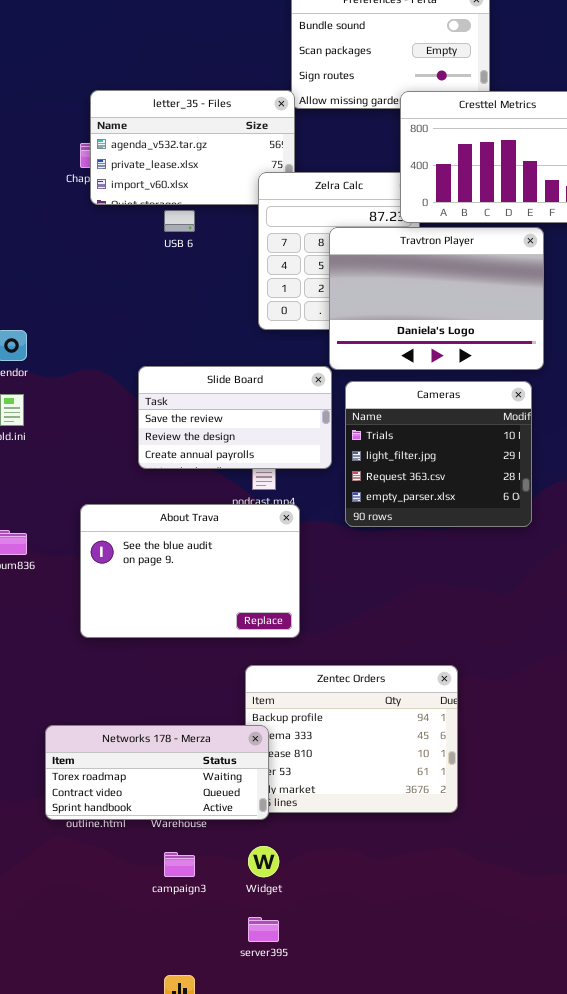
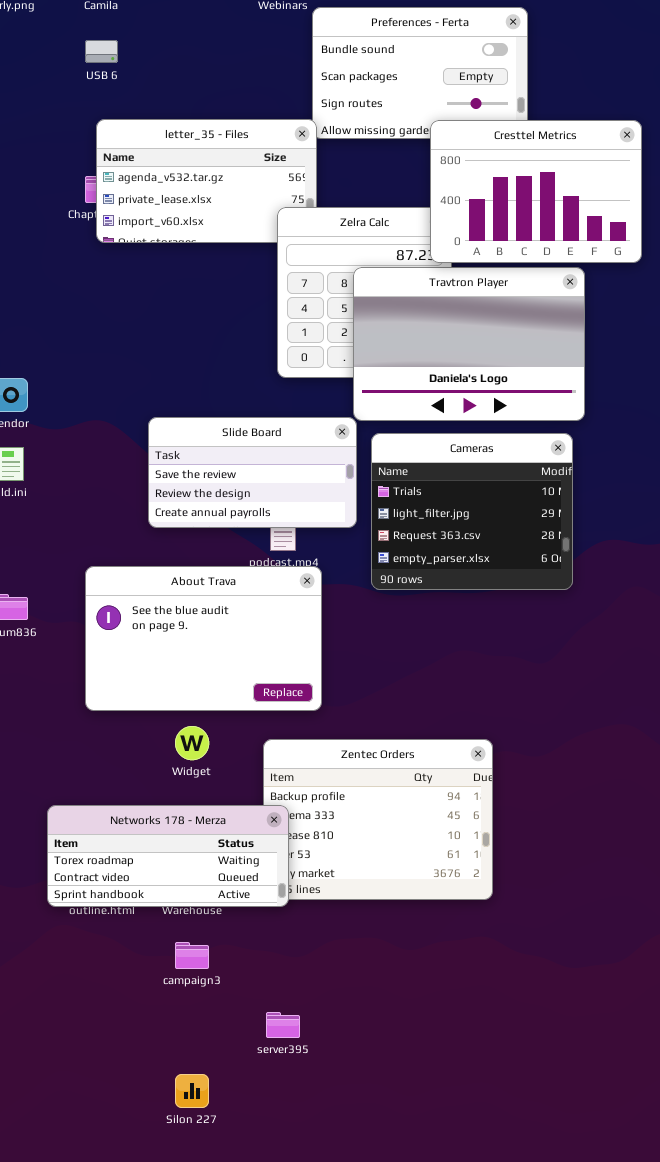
USB 6: [164,210,195,232] -> [85,40,118,63], moved
Widget: [248,846,279,877] -> [175,726,209,760], moved

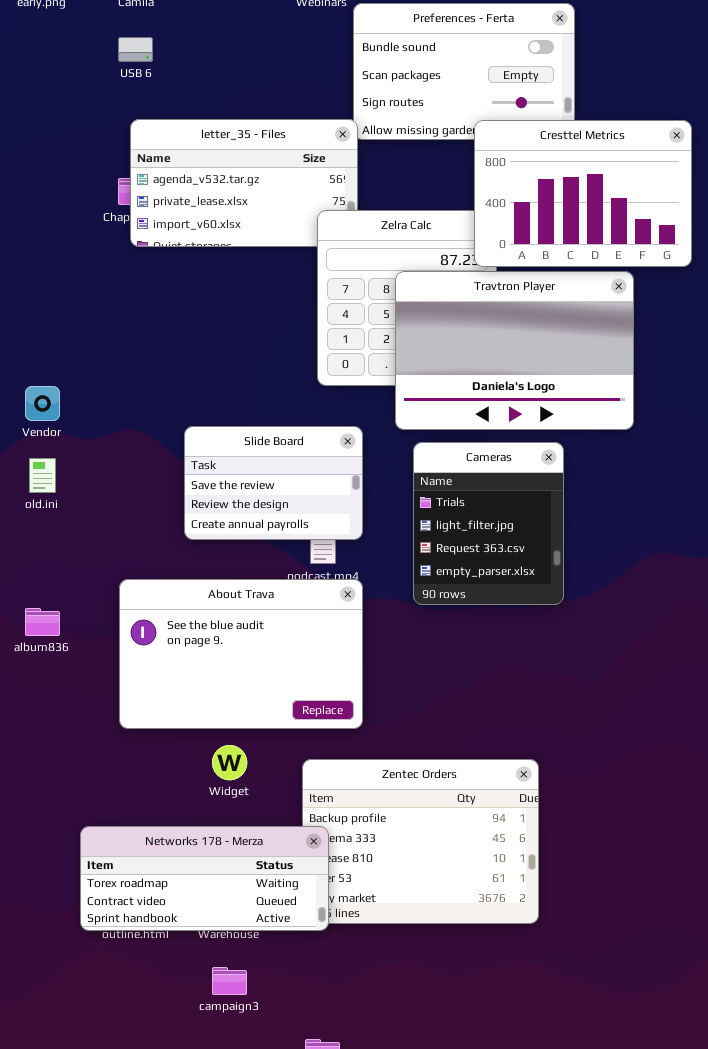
Slide Board: [148,417,357,528] -> [184,426,363,540], resized
Cameras: [371,433,573,590] -> [413,442,564,605], resized

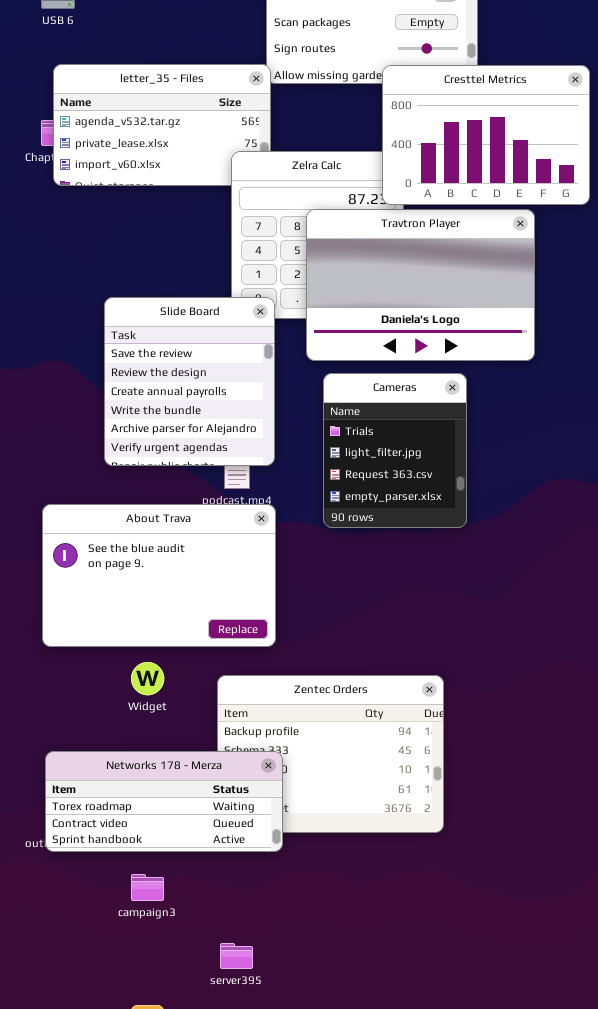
Slide Board: [184,426,363,540] -> [104,297,275,466], resized
Networks 178 - Merza: [80,826,329,931] -> [45,751,283,852], moved

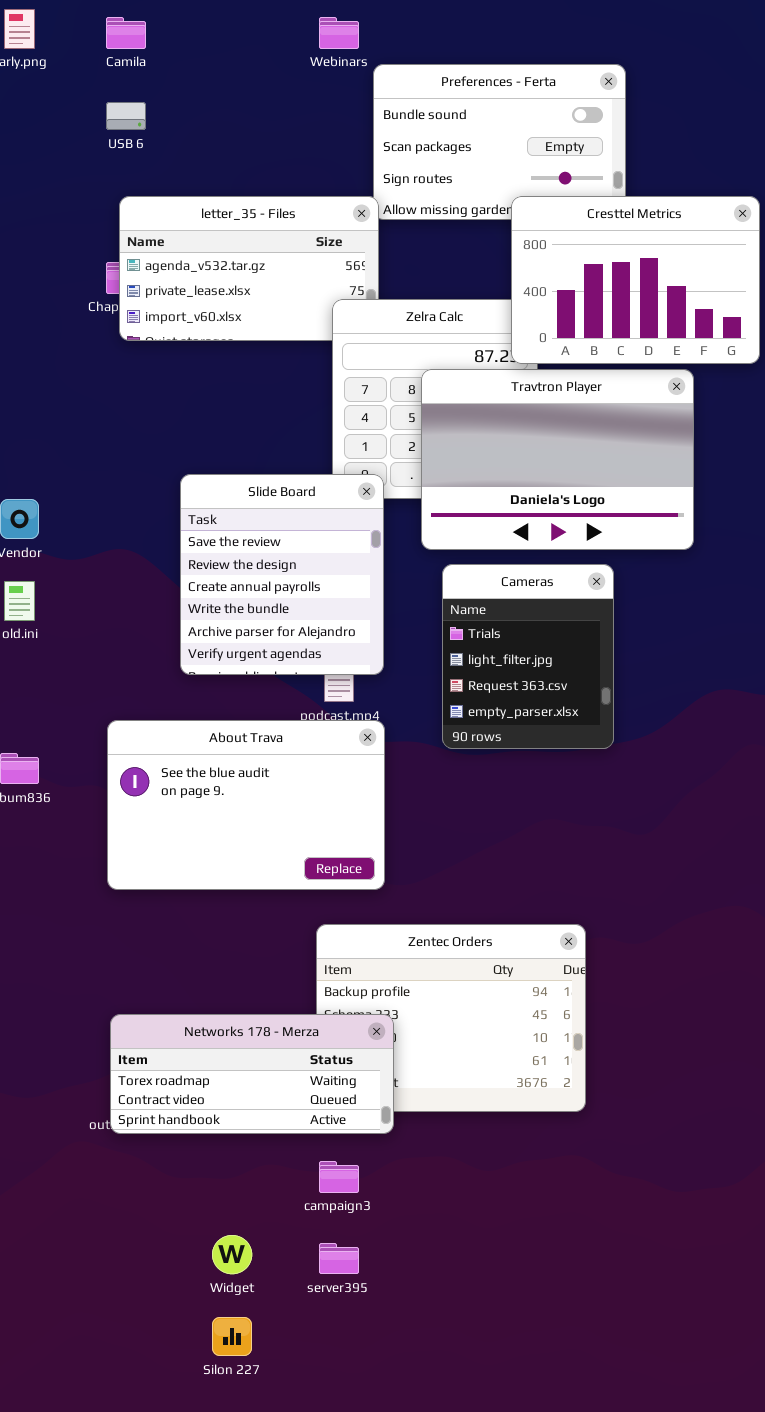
Widget: [131,662,164,695] -> [212,1235,252,1274], moved
campaign3: [131,874,164,901] -> [319,1161,359,1193], moved

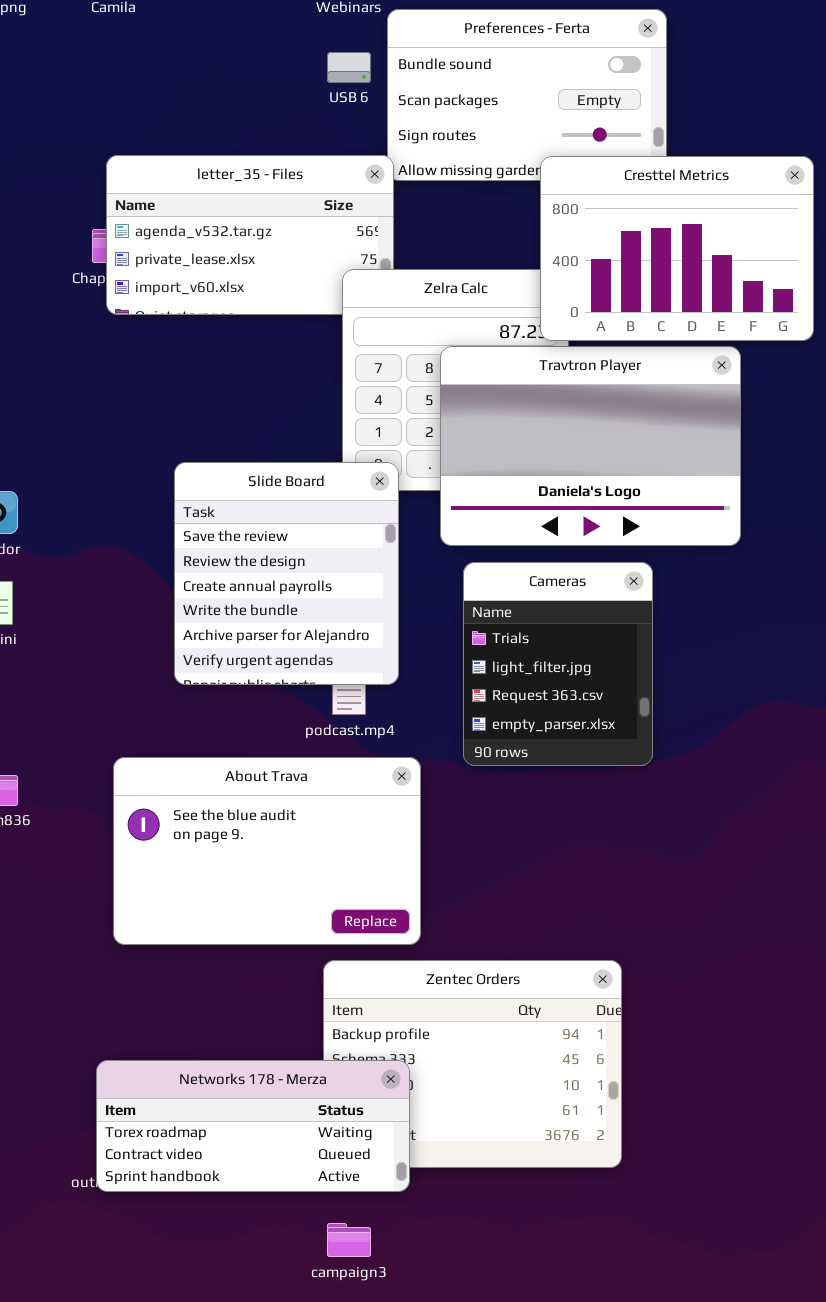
USB 6: [106,102,146,130] -> [327,52,371,83], moved
About Trava: [107,720,385,890] -> [113,757,421,945], moved

